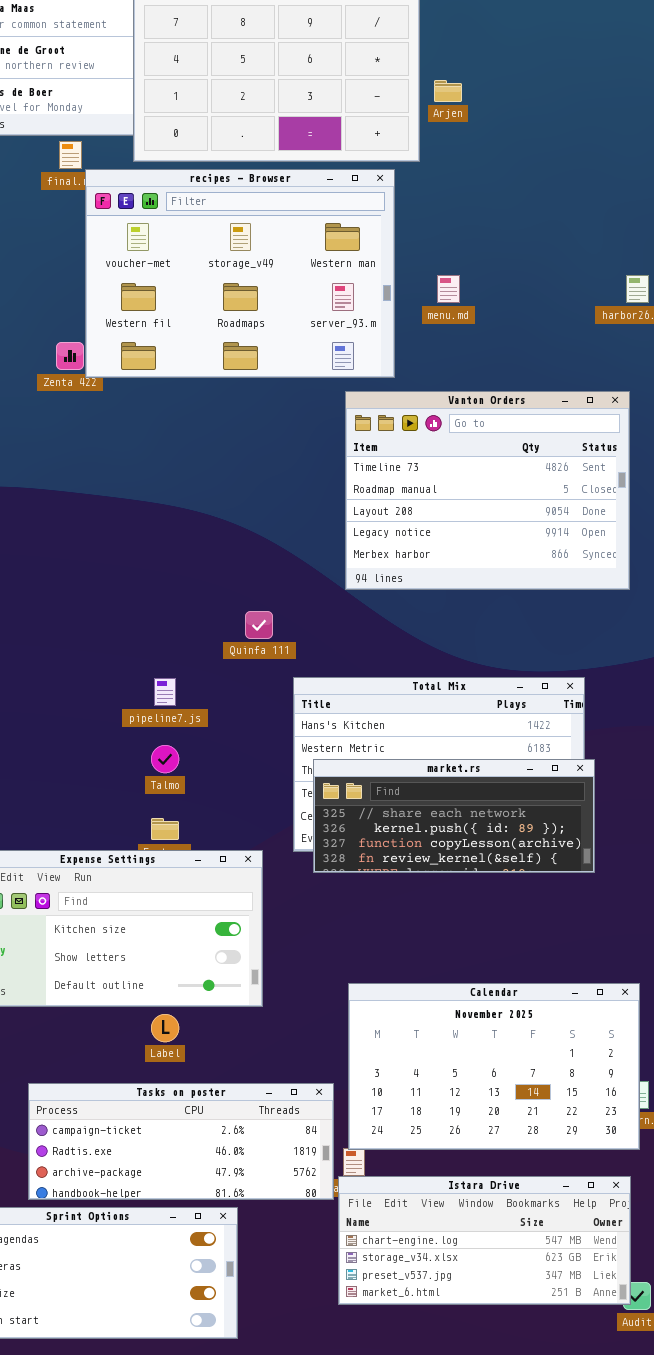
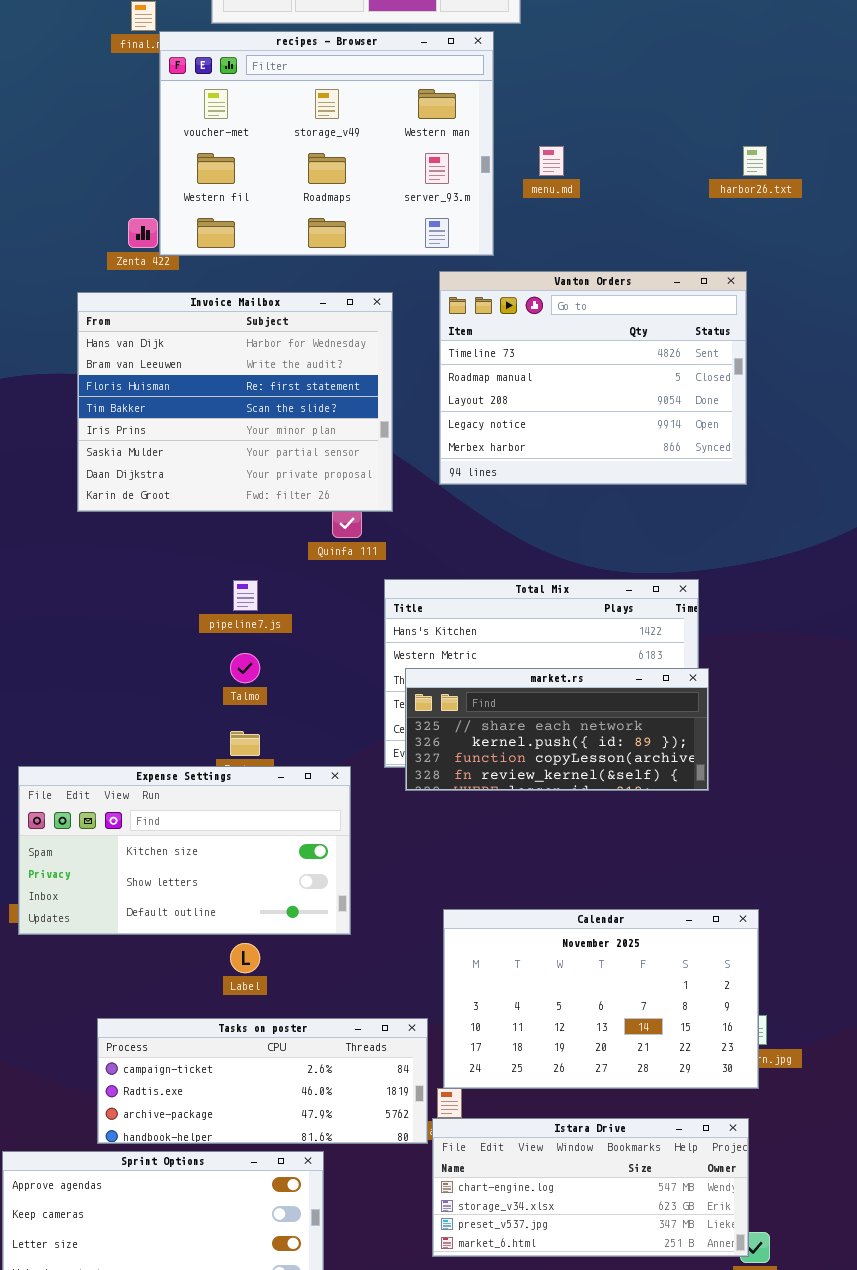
Invoice Mailbox: none -> [77,292,393,512], opened

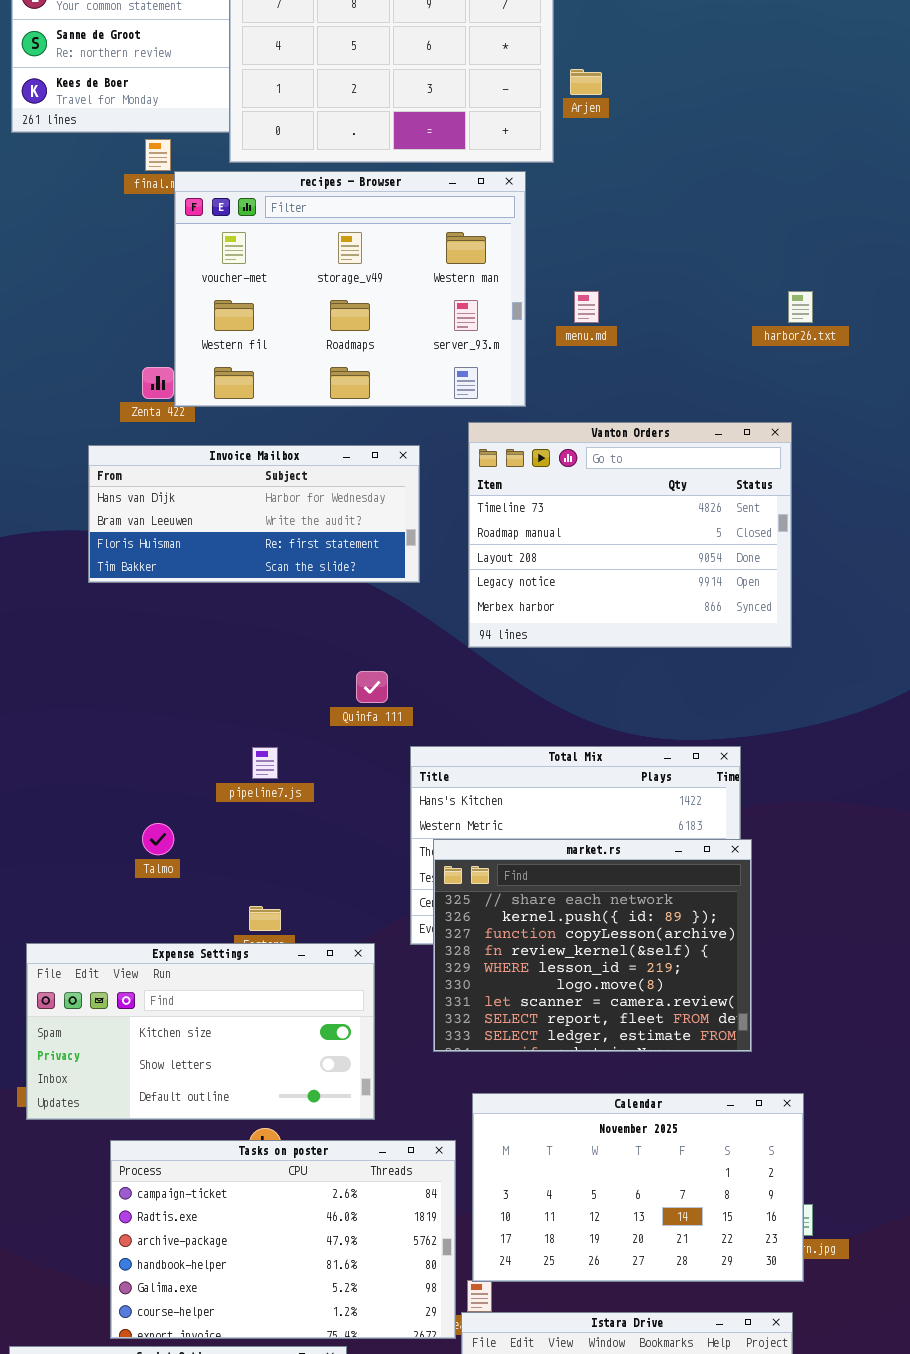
Invoice Mailbox: [77,292,393,512] -> [88,445,420,583], resized
Talmo: [230,653,260,683] -> [142,823,174,855], moved
market.rs: [405,668,709,791] -> [433,839,752,1052], resized
Tasks on poster: [97,1018,428,1144] -> [110,1140,456,1339], resized

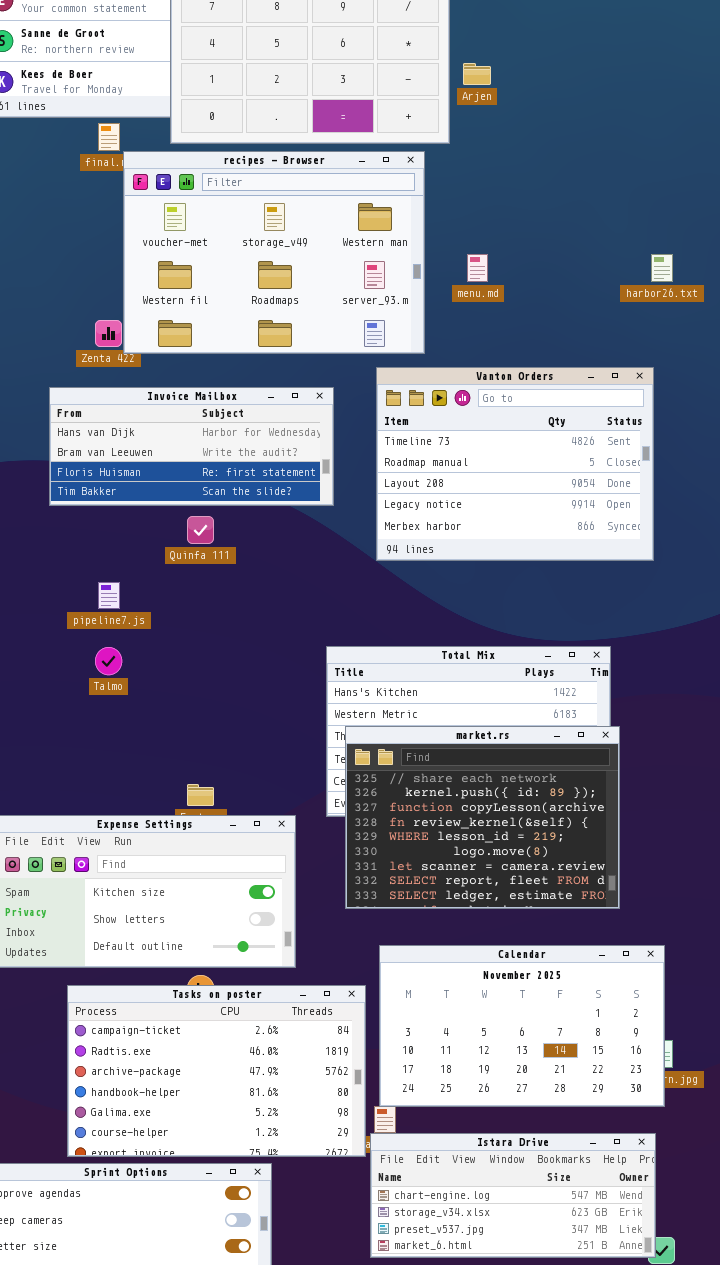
Quinfa 111: [356,671,388,703] -> [187,516,214,544], moved
pipeline7.js: [252,747,278,779] -> [98,582,120,609], moved
Talmo: [142,823,174,855] -> [95,647,122,675], moved

